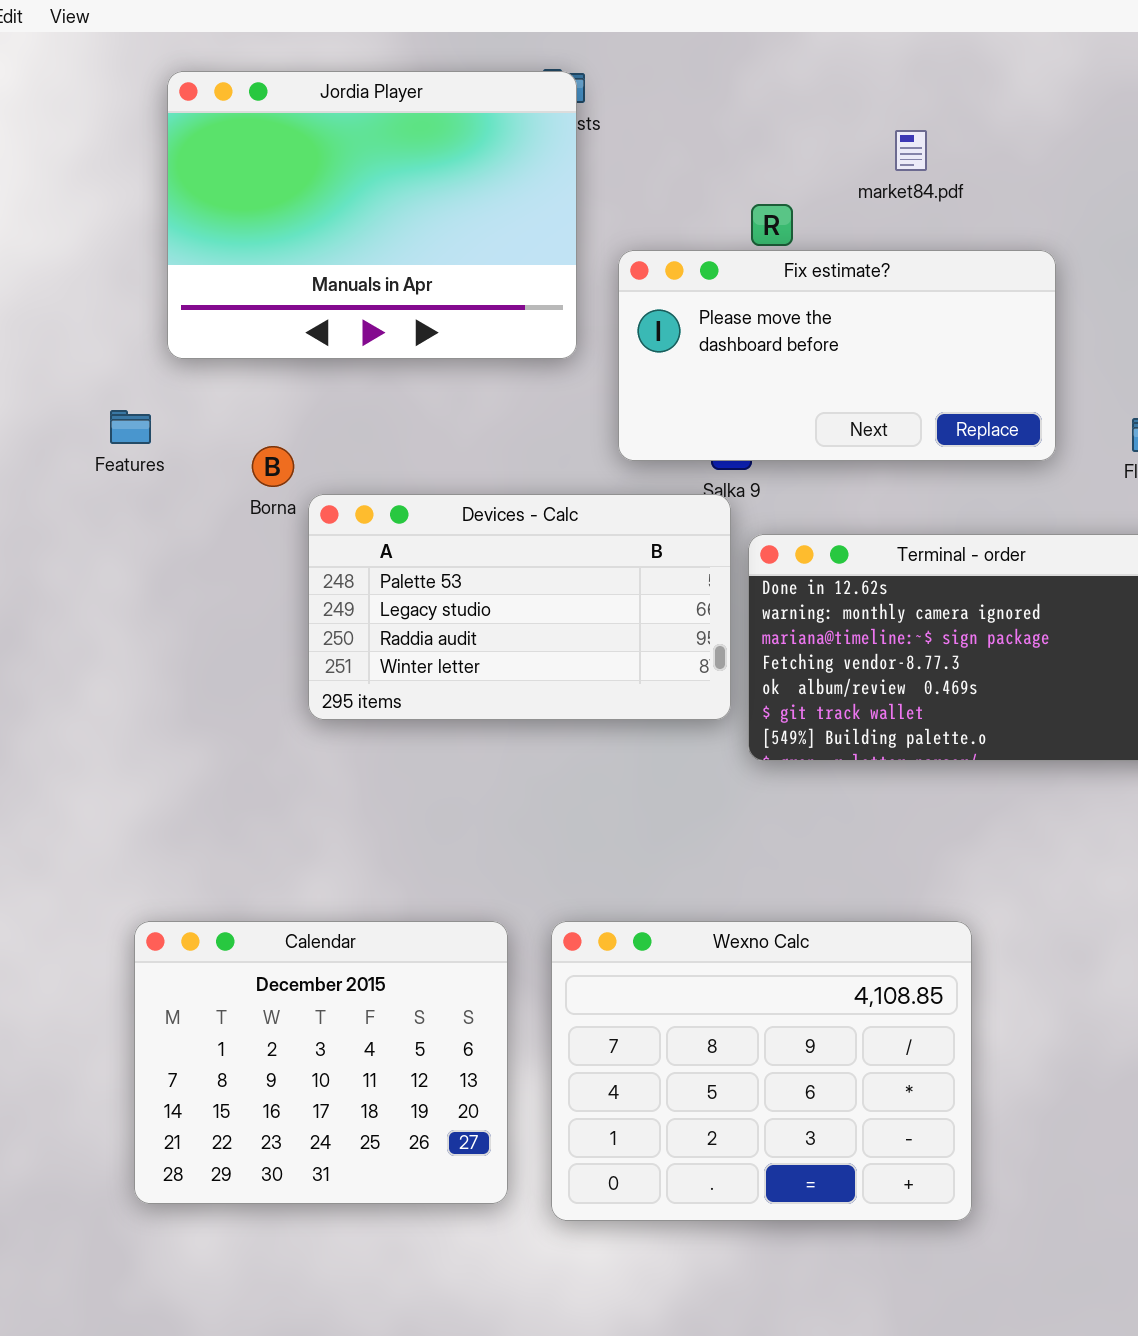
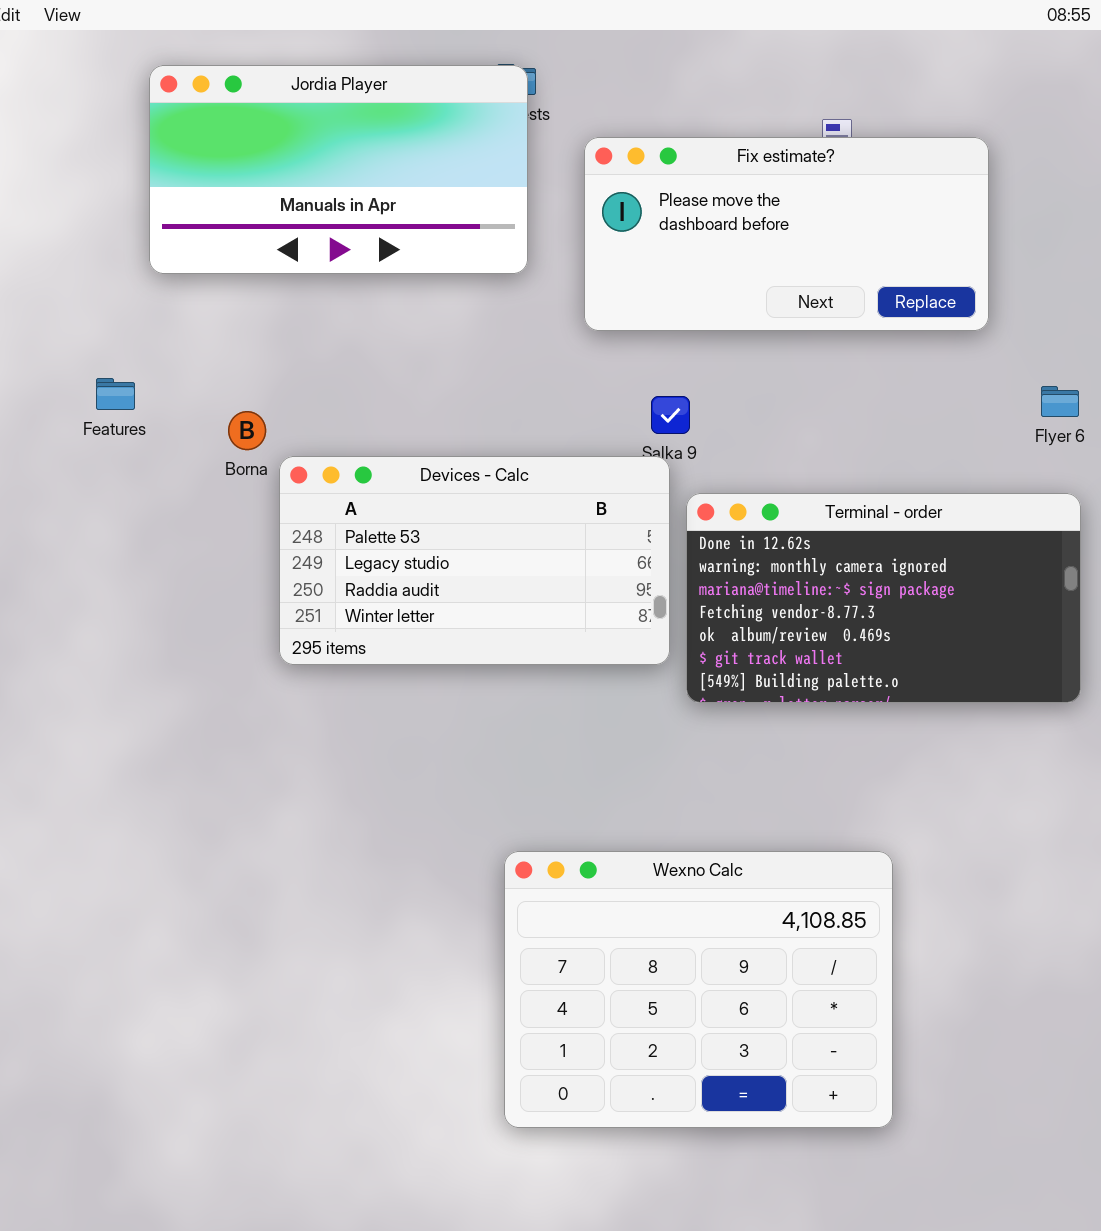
Jordia Player: [167,71,577,359] -> [149,65,528,274], resized
Fix estimate?: [618,250,1056,461] -> [584,137,989,331], moved
Calendar: [134,921,508,1204] -> none, closed

